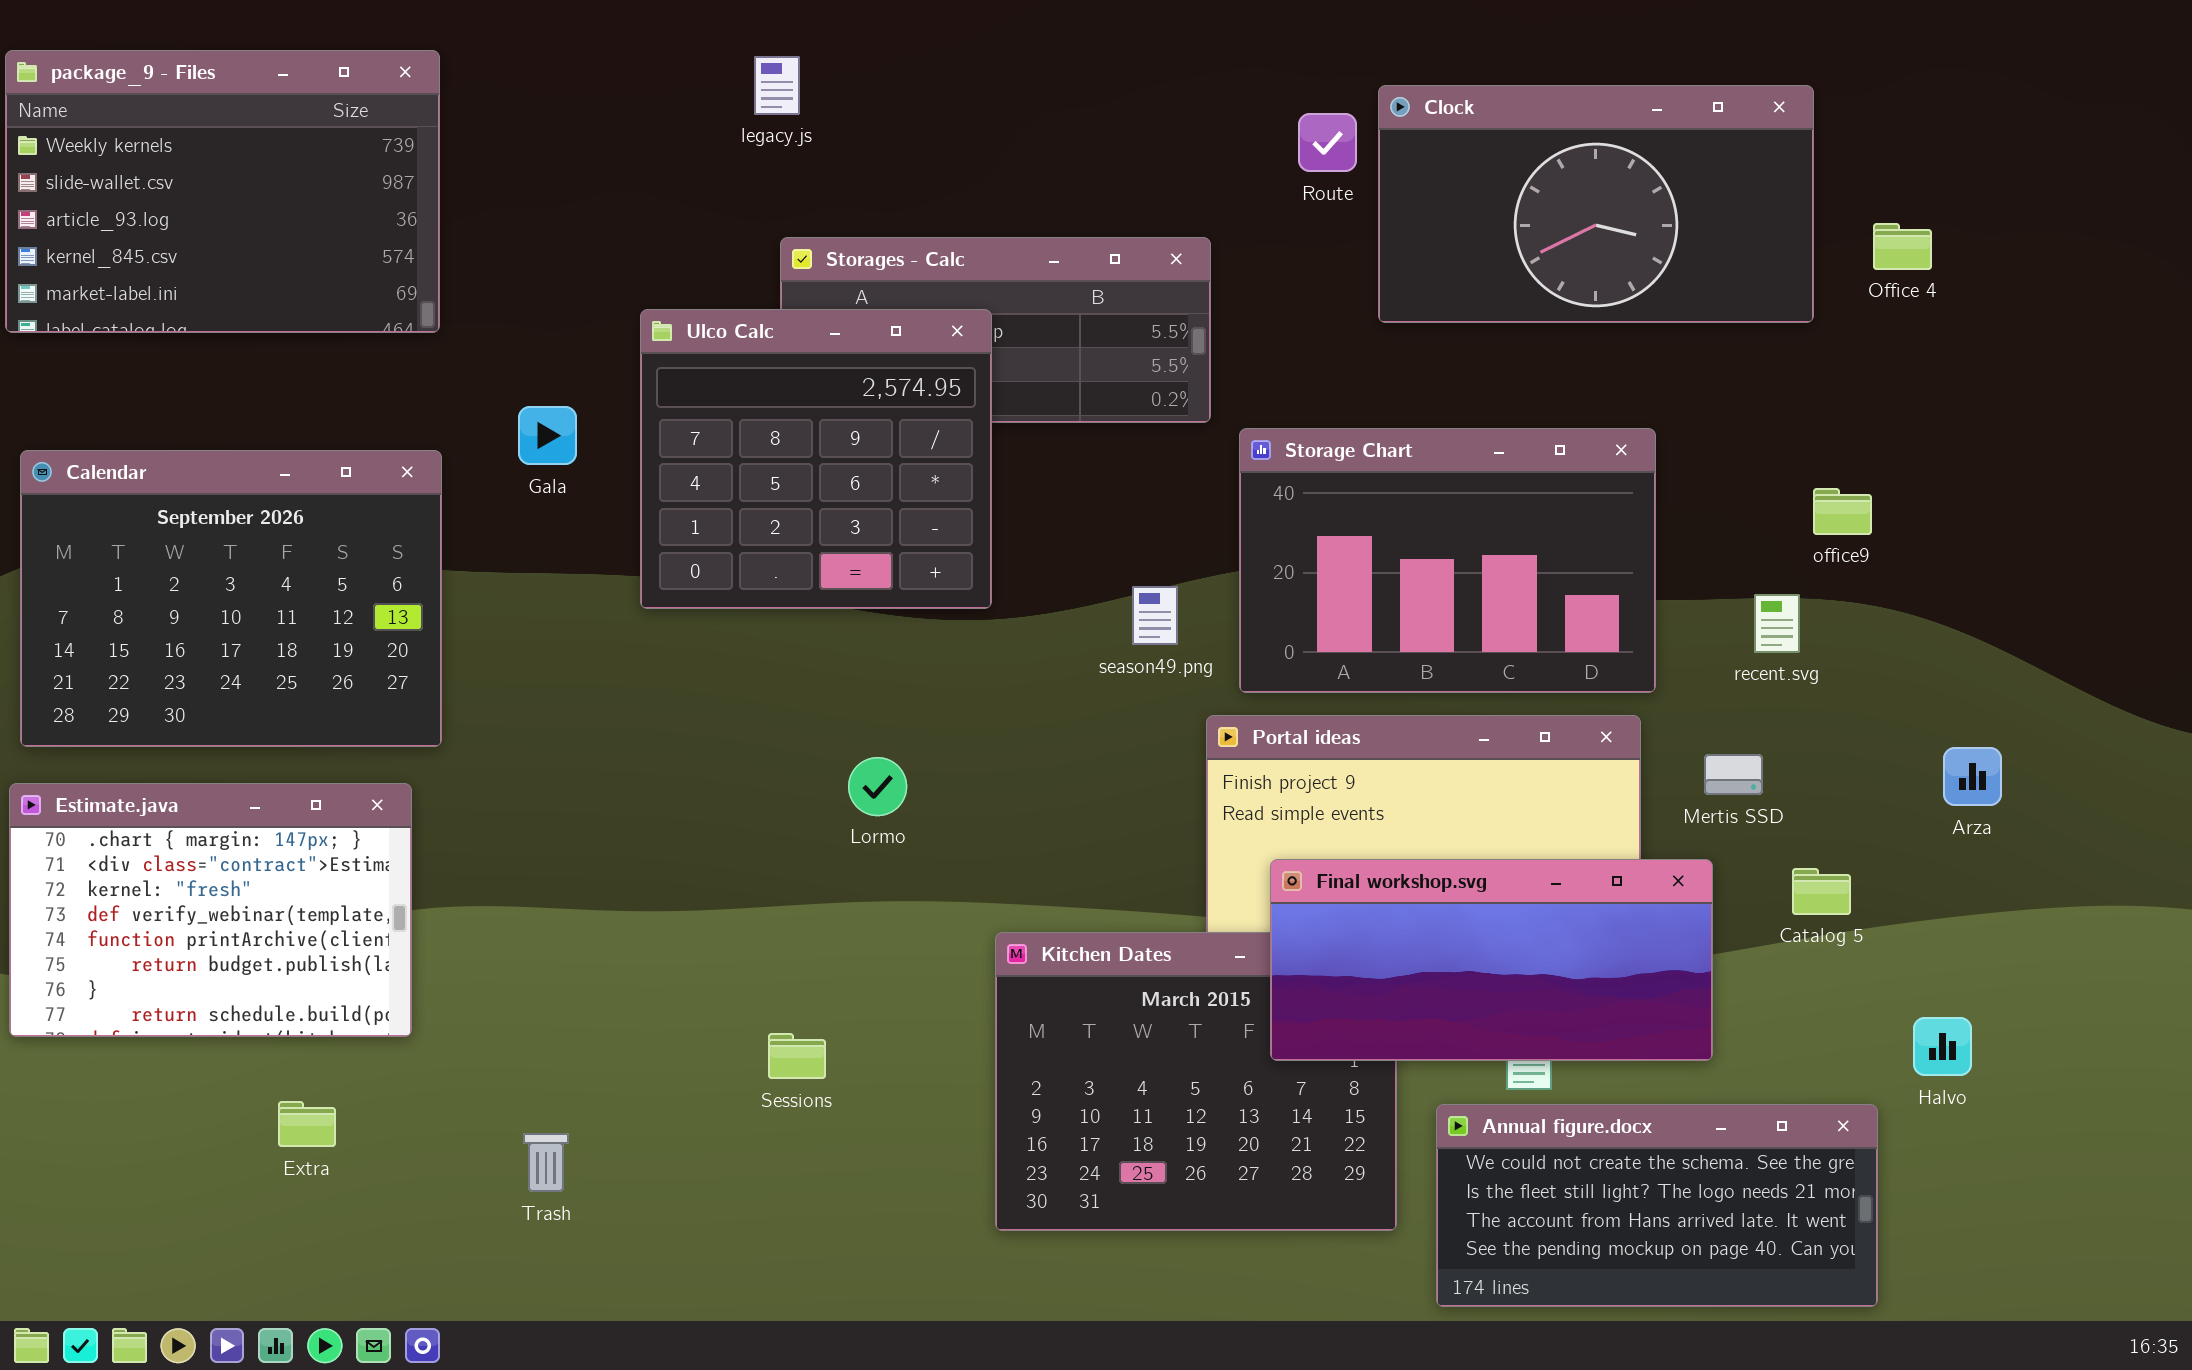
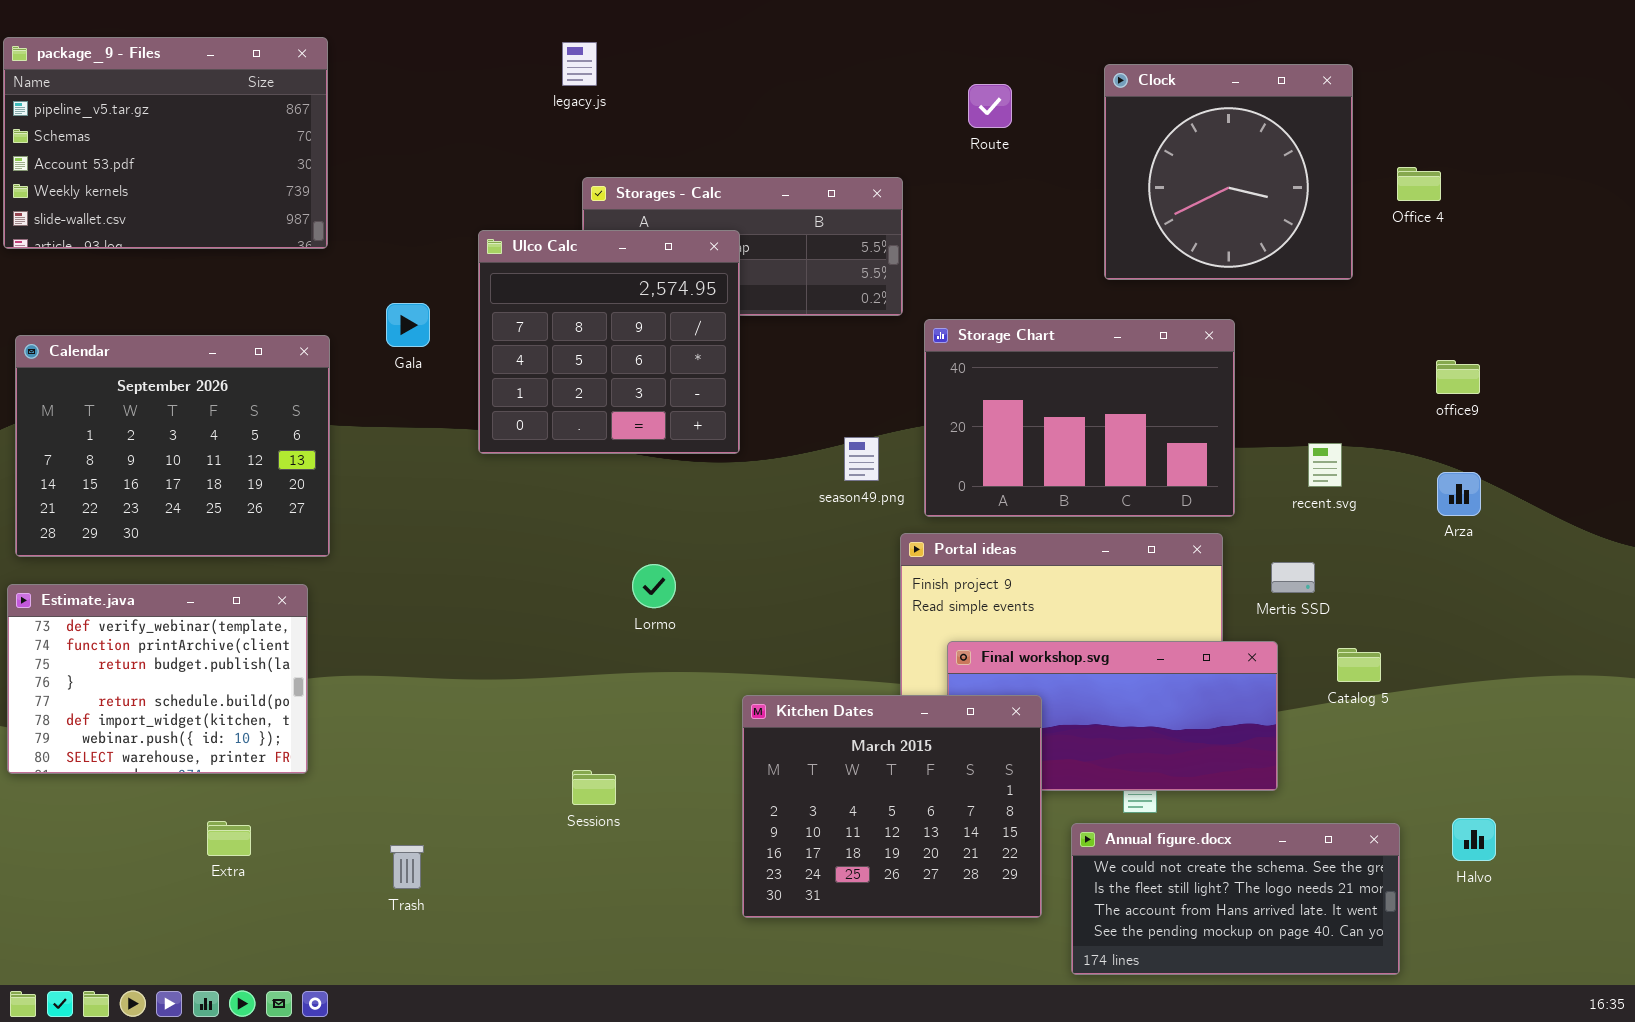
package_9 - Files: [5,50,440,333] -> [3,37,328,249], scrolled up 3 rows
Clock: [1378,85,1814,323] -> [1104,64,1353,280], resized
office9: [1813,488,1872,535] -> [1436,360,1480,394], moved
Arza: [1943,747,2002,806] -> [1437,472,1481,516], moved
Estimate.java: [9,783,412,1037] -> [7,584,308,774], scrolled down 3 rows
Kitchen Dates: [995,932,1397,1231] -> [742,695,1042,918], raised
Halvo: [1913,1017,1972,1076] -> [1452,818,1496,861], moved

